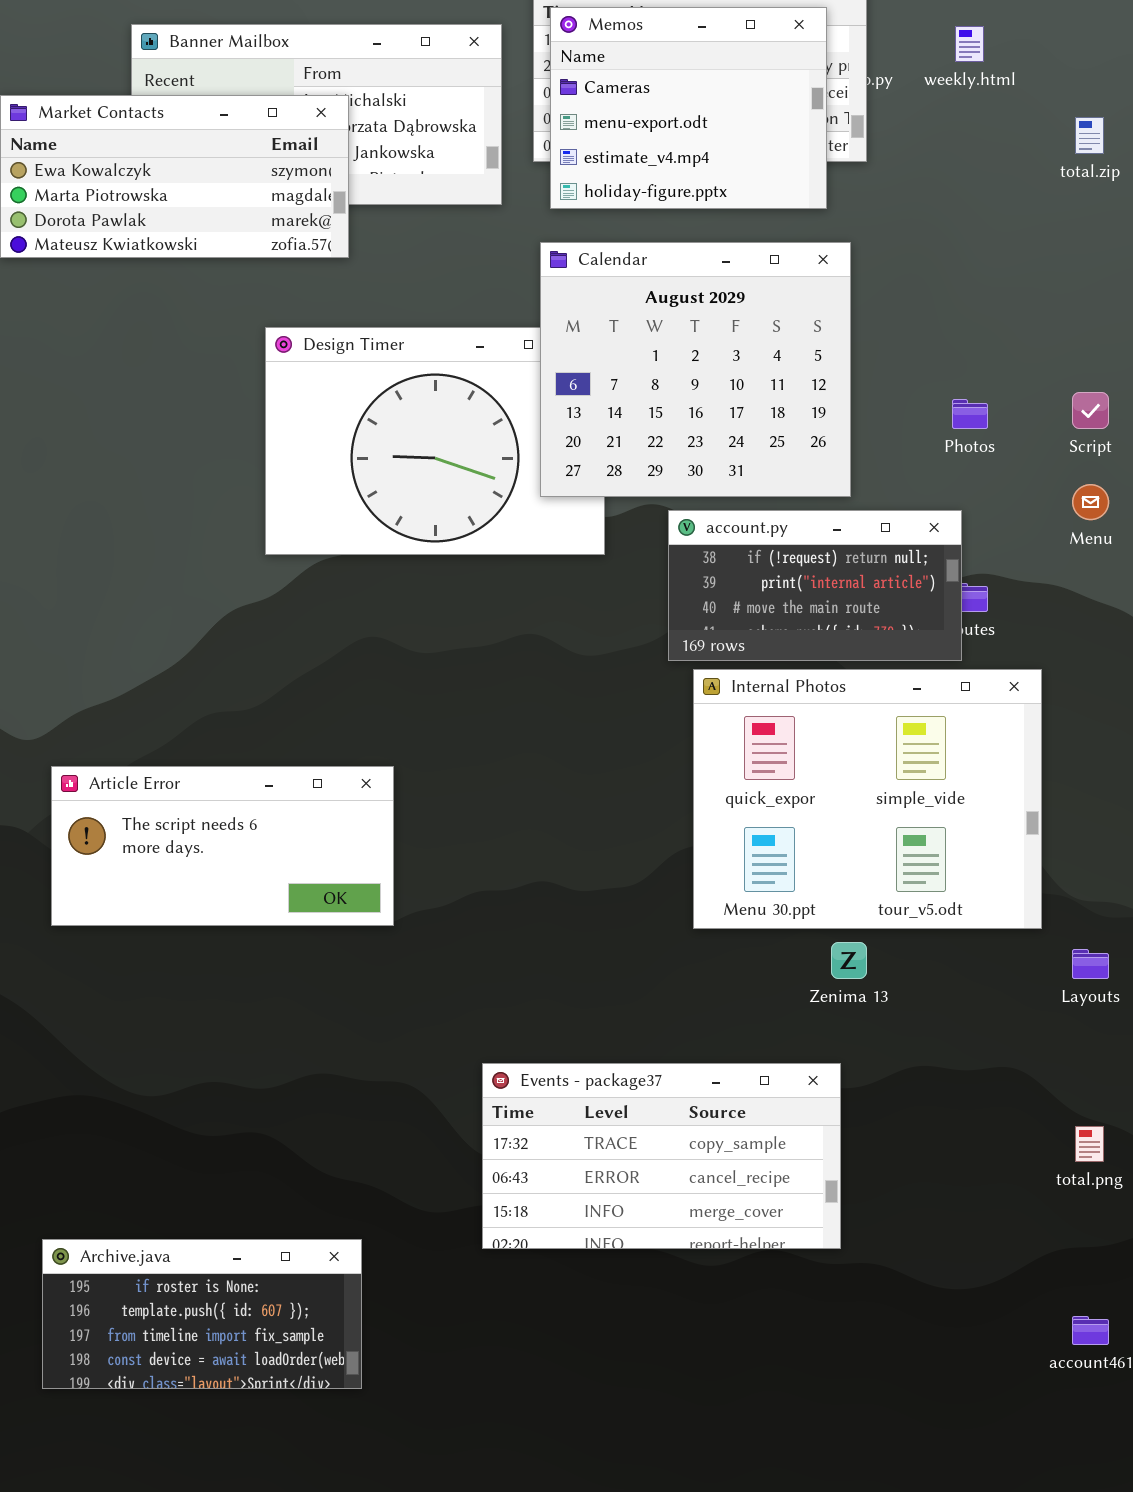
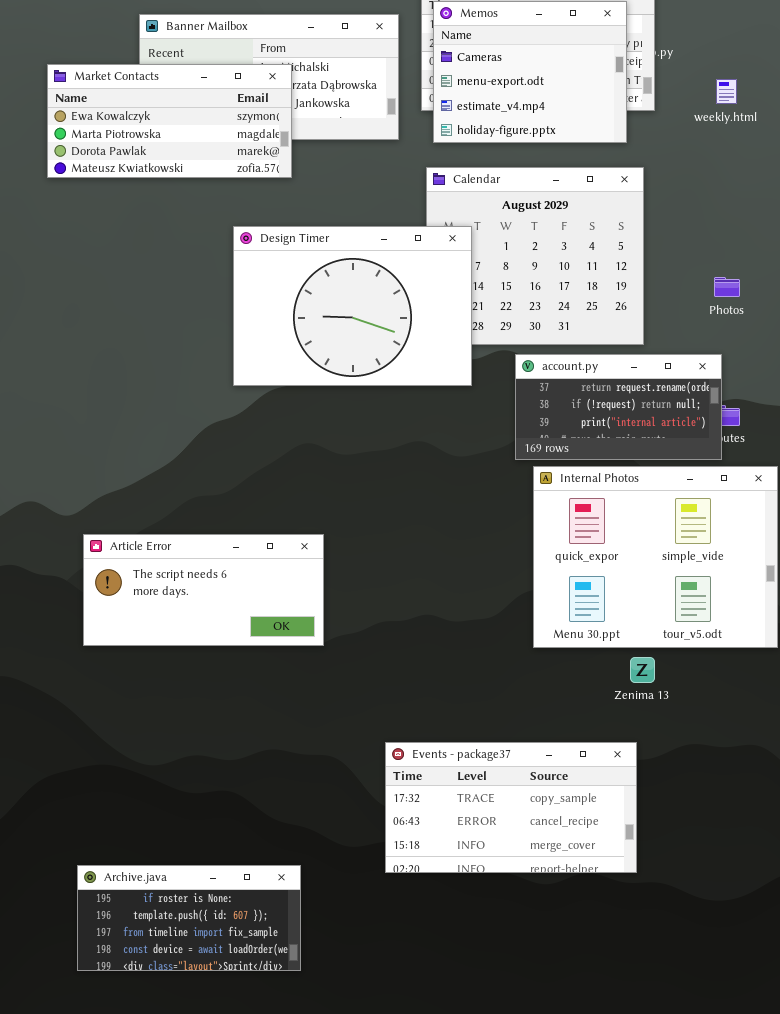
weekly.html: [955,26,984,62] -> [716,79,737,104], moved
Design Timer: [265,327,605,555] -> [233,226,472,386], raised
account.py: [668,510,962,661] -> [515,354,722,460], scrolled up 1 row

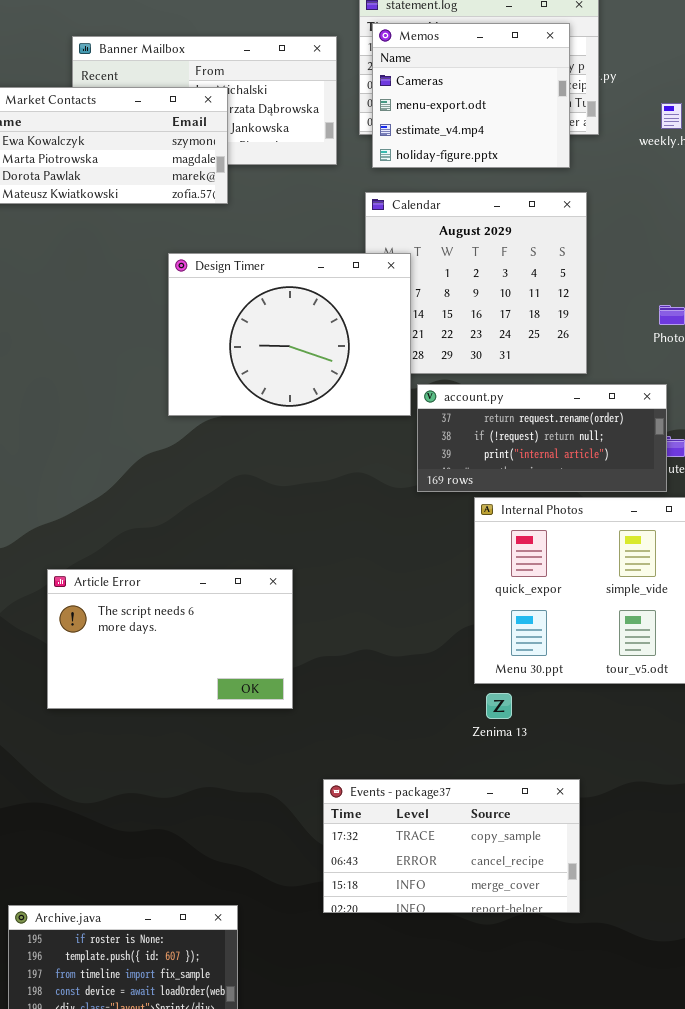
account.py: [515,354,722,460] -> [417,384,667,492], resized
Article Error: [83,534,324,646] -> [47,569,293,709], moved, resized
Zenima 13: [630,657,655,683] -> [486,693,512,719], moved

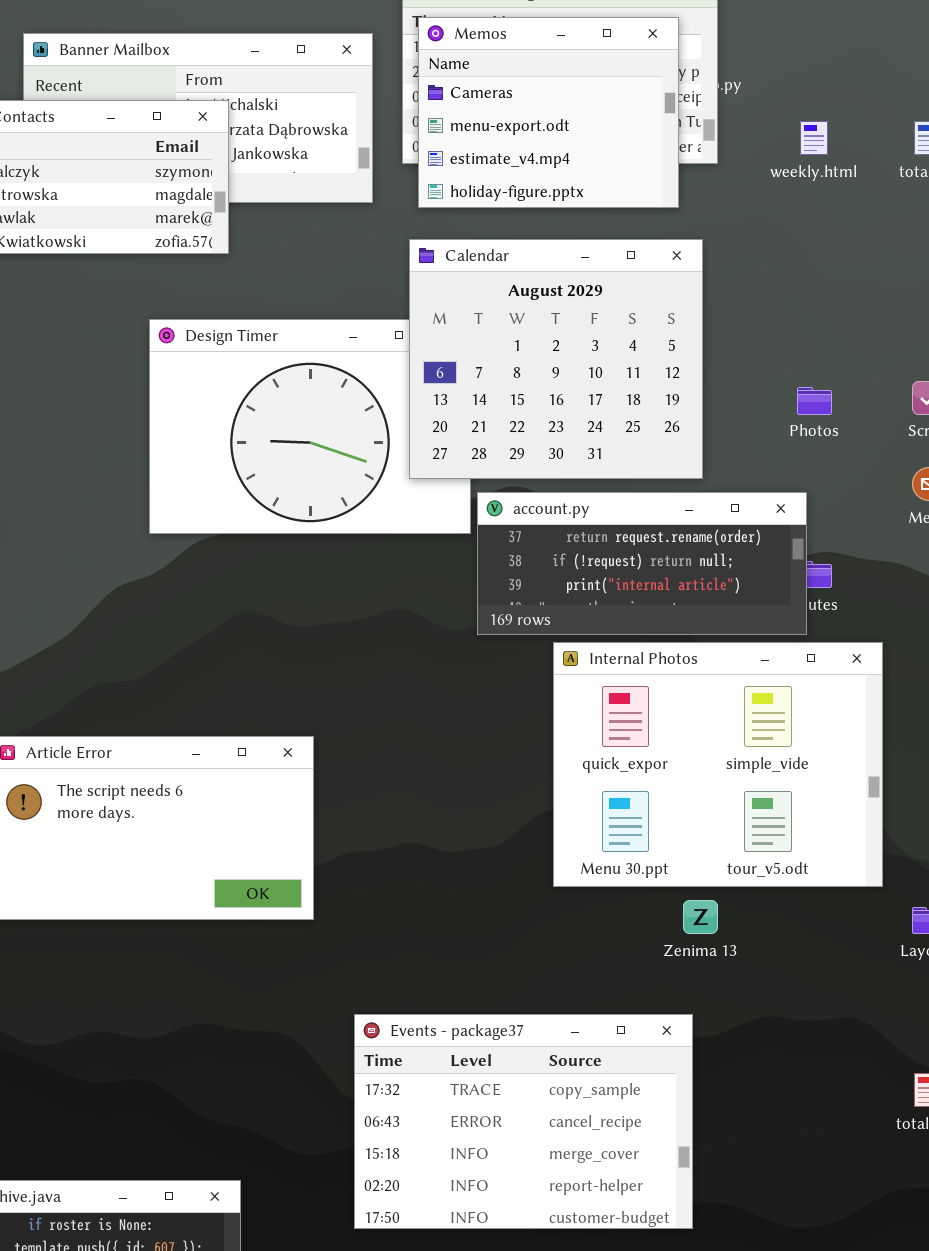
Calendar: [365,192,587,374] -> [409,239,703,479], raised
Zenima 13: [486,693,512,719] -> [683,900,718,934], moved
Events - package37: [323,779,580,913] -> [354,1014,693,1229], resized

